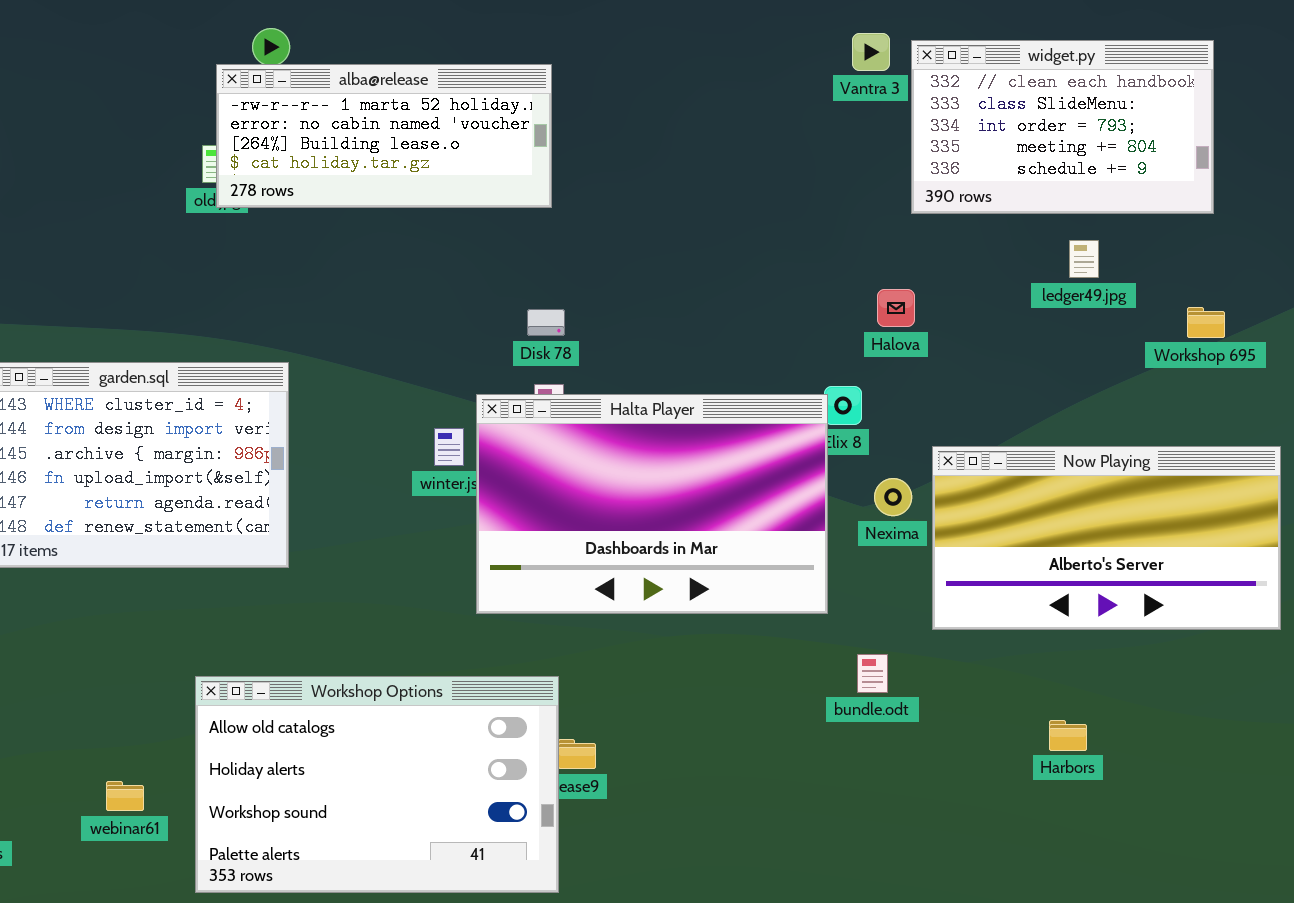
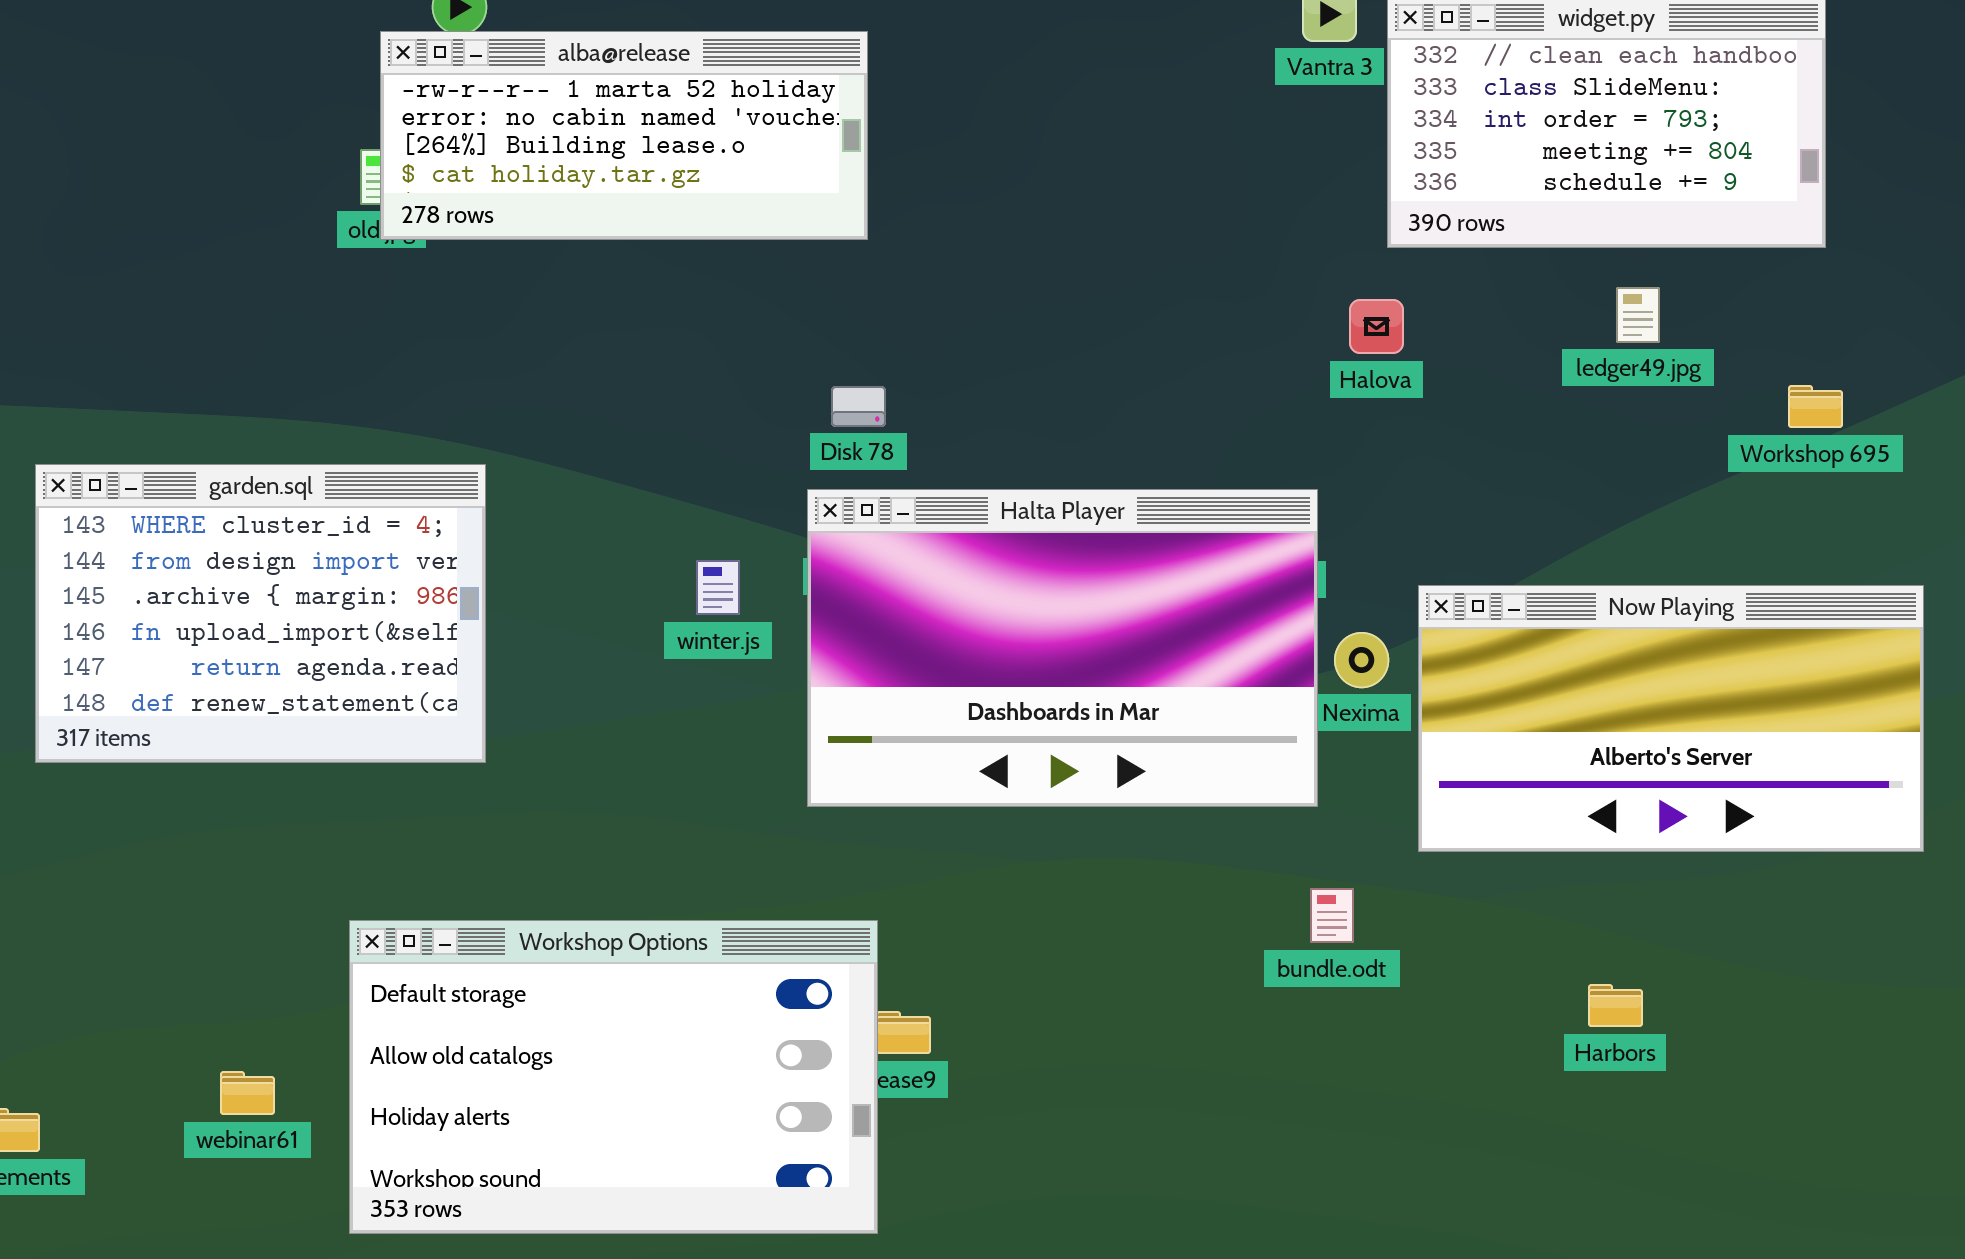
Halova: [877,289,915,327] -> [1349,299,1404,354], moved
Halta Player: [476,394,828,614] -> [807,489,1318,807], moved
Workshop Options: [195,676,559,893] -> [349,920,878,1234], scrolled up 1 row

